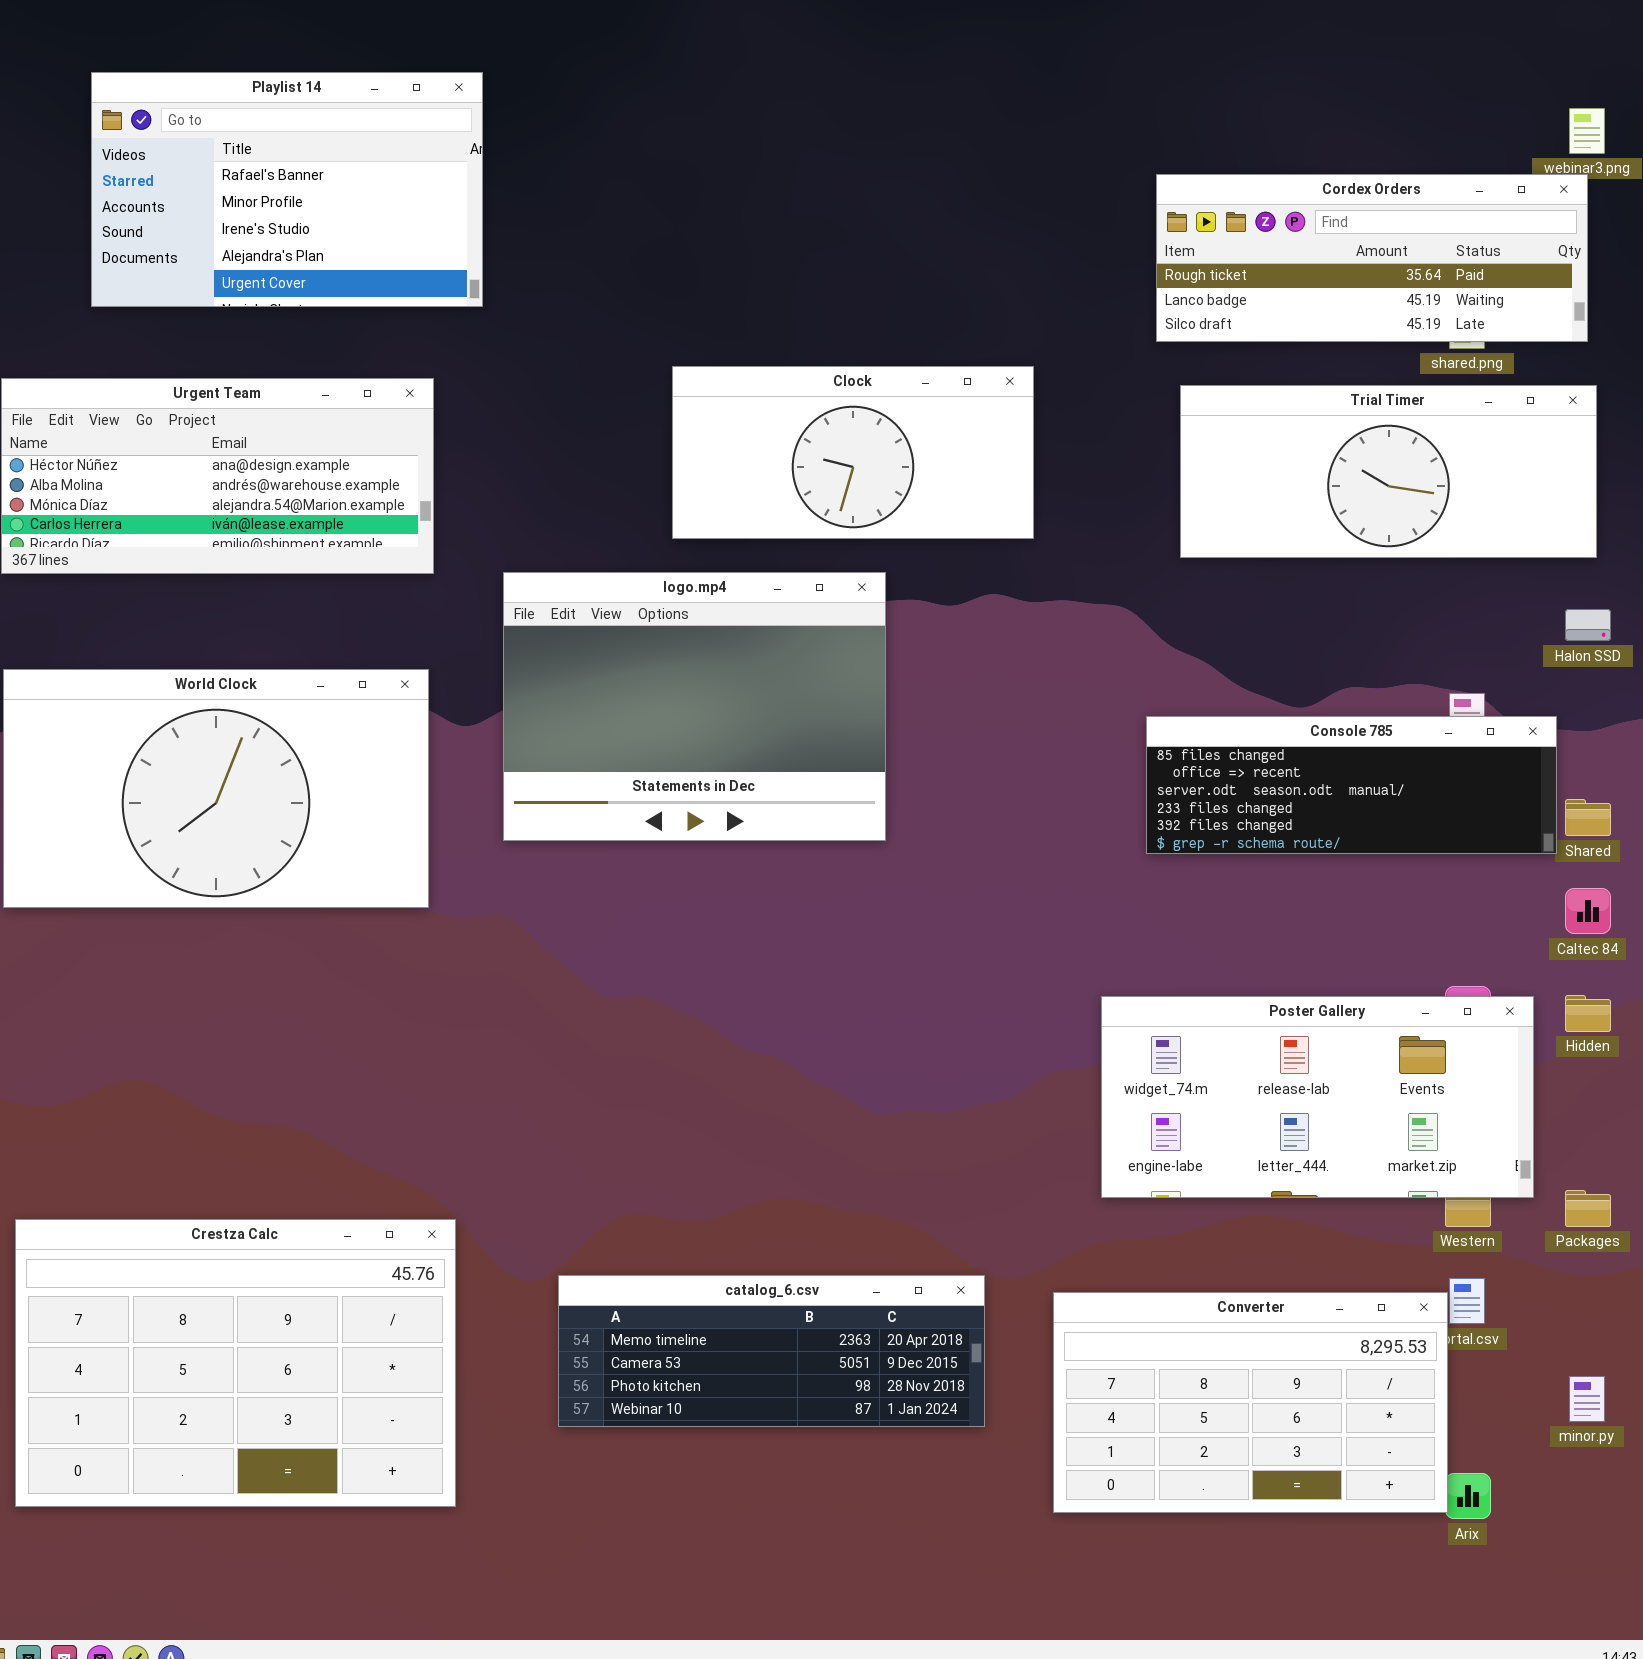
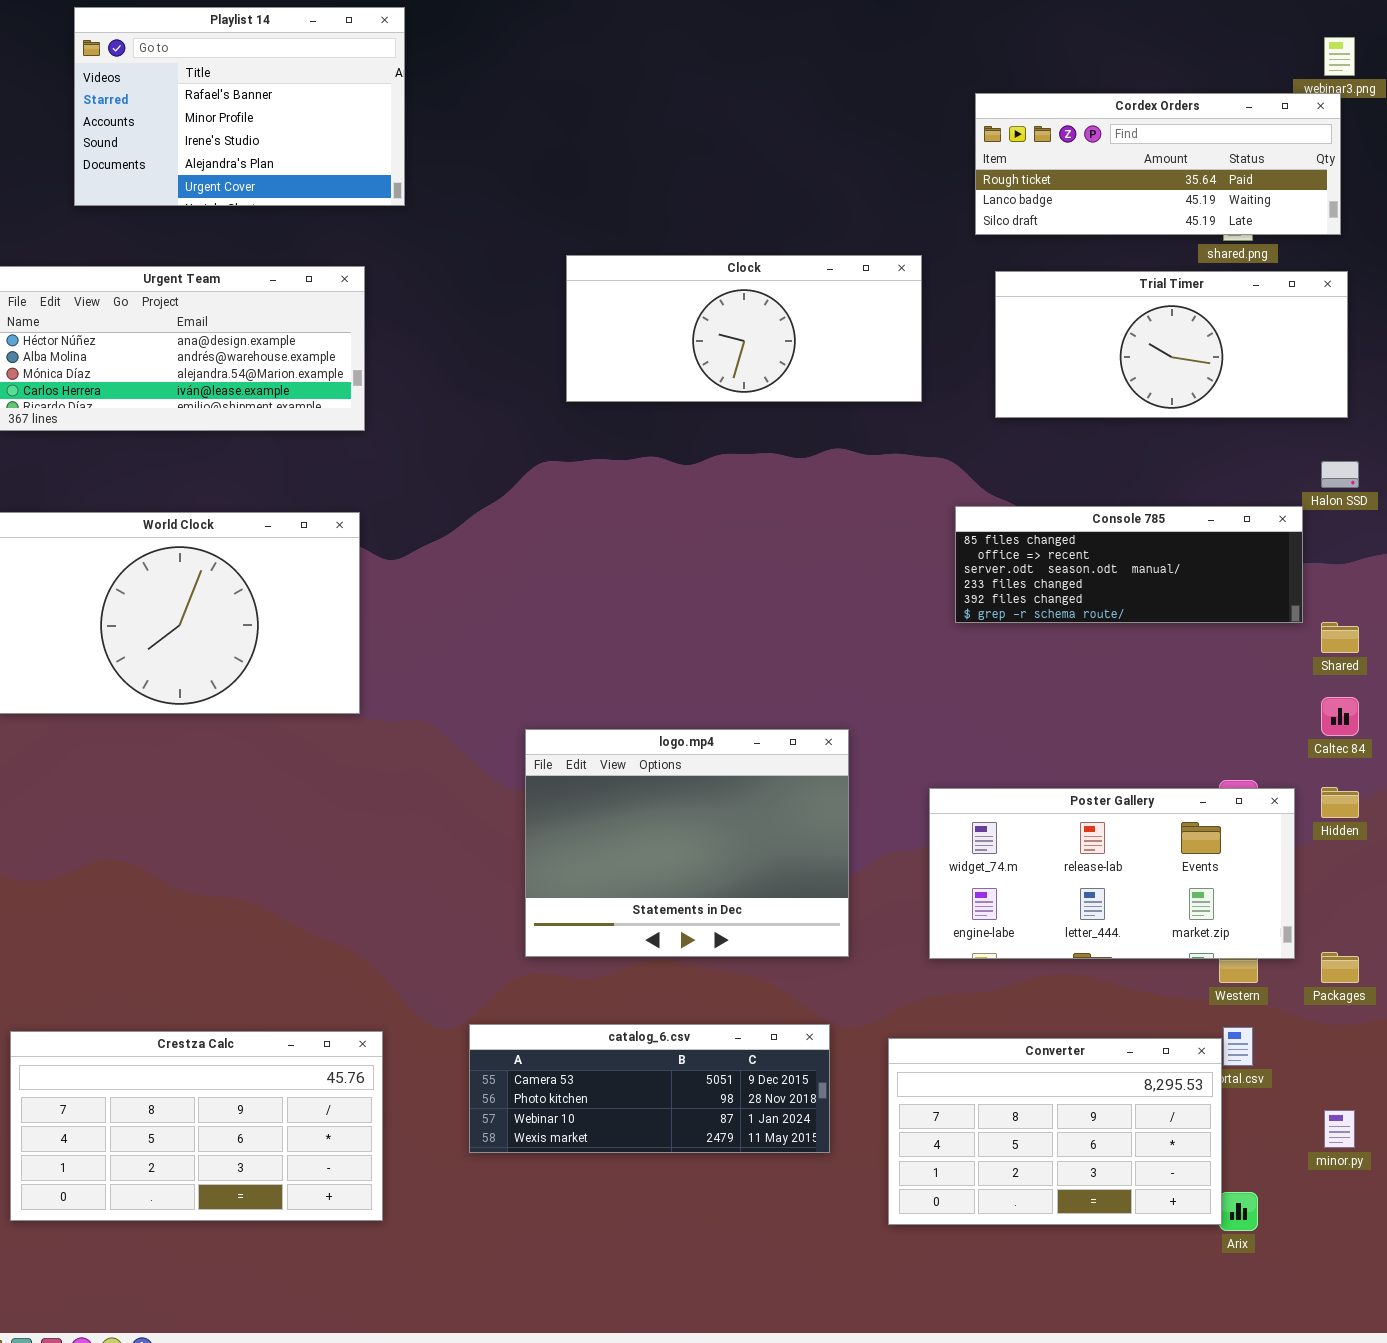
Clock: [672,366,1034,539] -> [566,255,922,402], resized
logo.mp4: [503,572,886,841] -> [525,729,849,957], moved
Console 785: [1146,716,1557,854] -> [955,506,1303,623], moved
Crestza Calc: [15,1219,456,1507] -> [10,1031,383,1221], resized
catalog_6.csv: [558,1275,985,1427] -> [469,1024,830,1153], scrolled down 1 row

